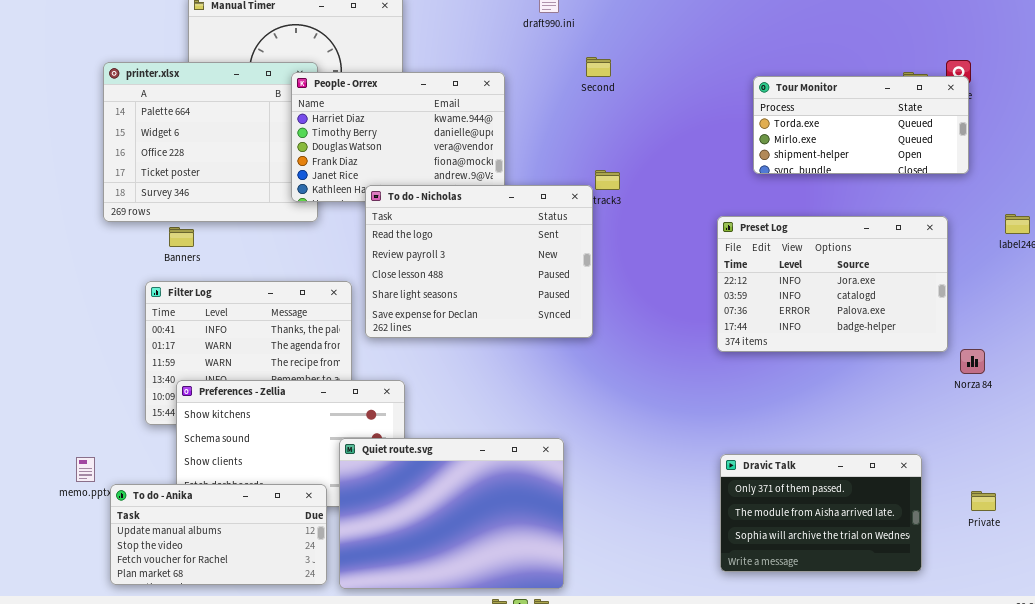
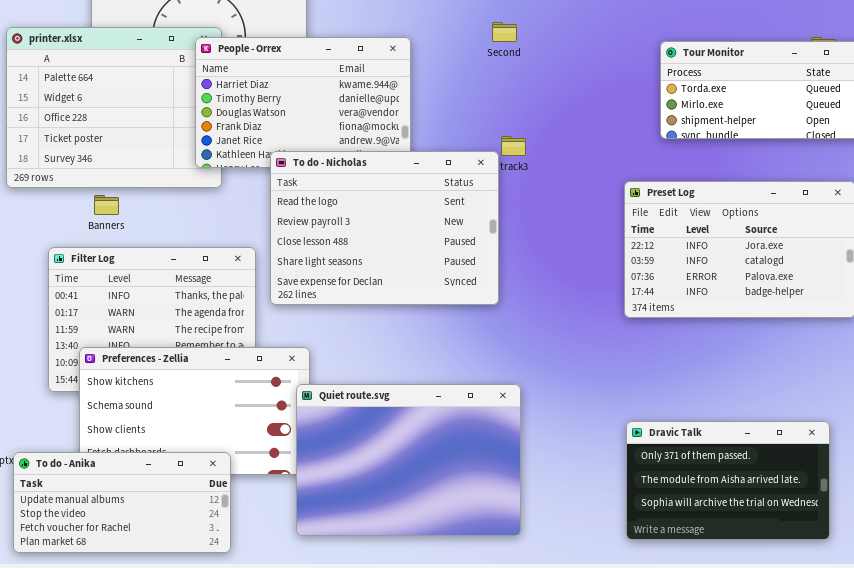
Banners: [169,227,194,247] -> [94,195,119,215], moved
Quiet route.svg: [339,438,564,589] -> [296,384,521,536], moved

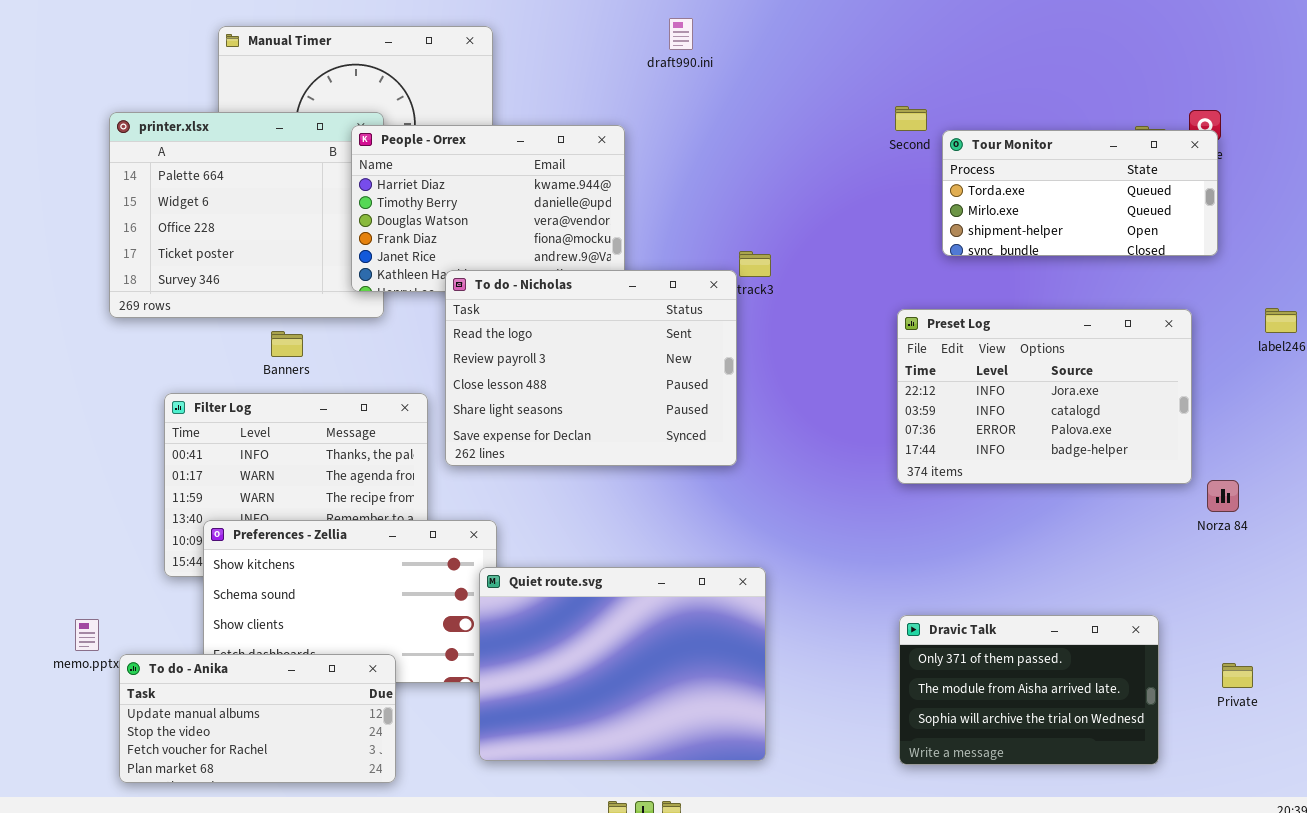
Second: [492,22,517,42] -> [895,106,927,131], moved
Banners: [94,195,119,215] -> [271,331,303,357], moved

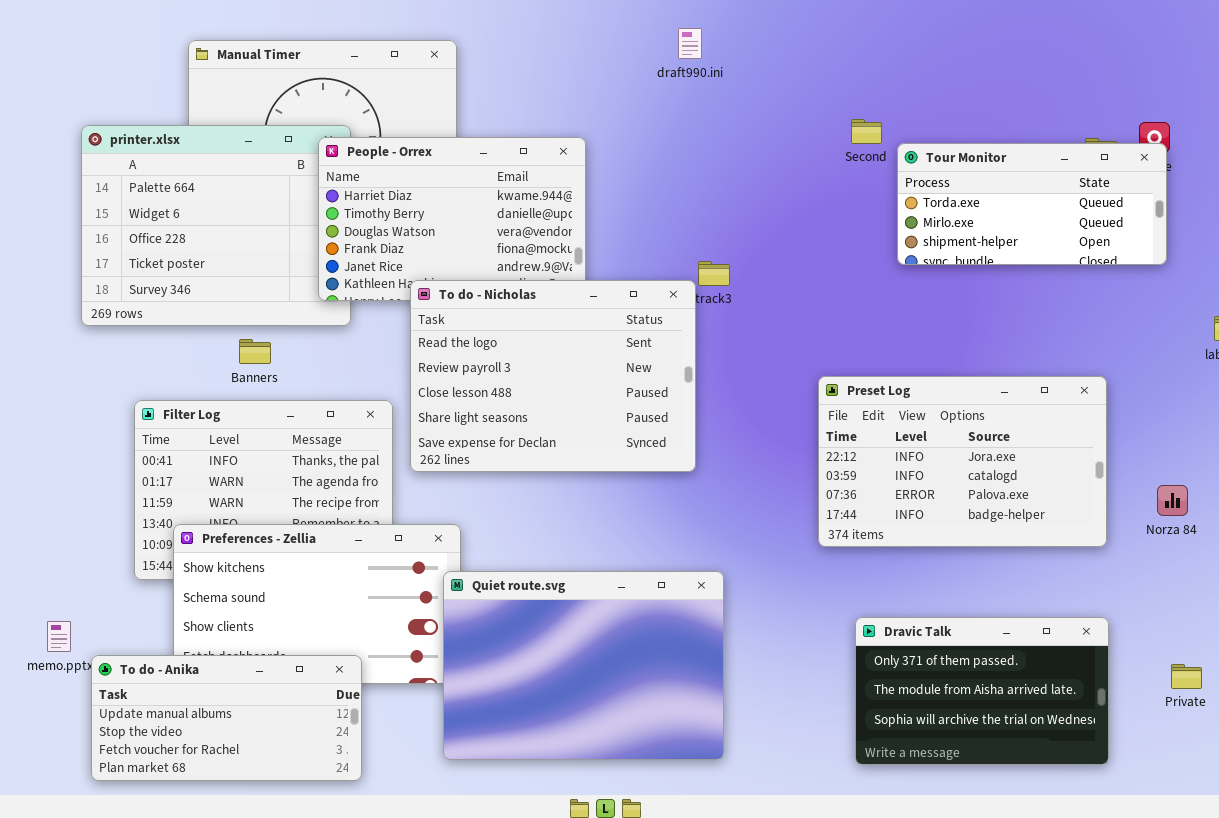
draft990.ini: [669,18,693,50] -> [678,28,702,59], moved
Preset Log: [897,309,1192,484] -> [818,376,1107,547], moved

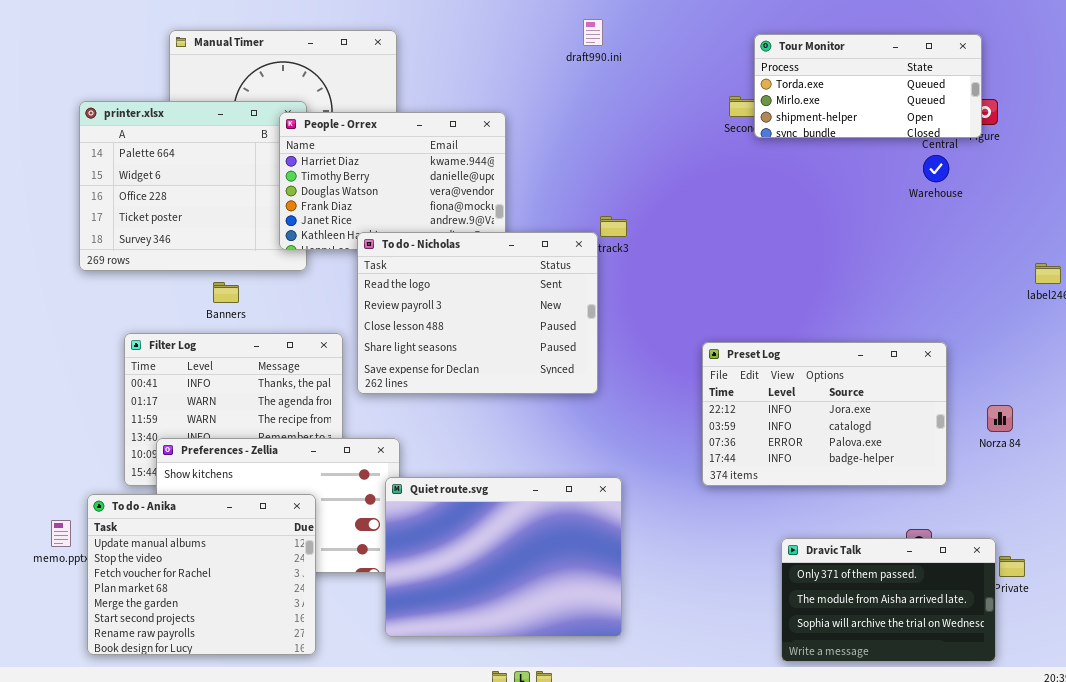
Tour Monitor: [897,143,1167,265] -> [754,34,982,138], moved
Preset Log: [818,376,1107,547] -> [702,342,947,486], moved
Dravic Talk: [855,617,1109,765] -> [781,538,996,662], moved
To do - Anika: [91,655,362,781] -> [87,494,316,655], resized

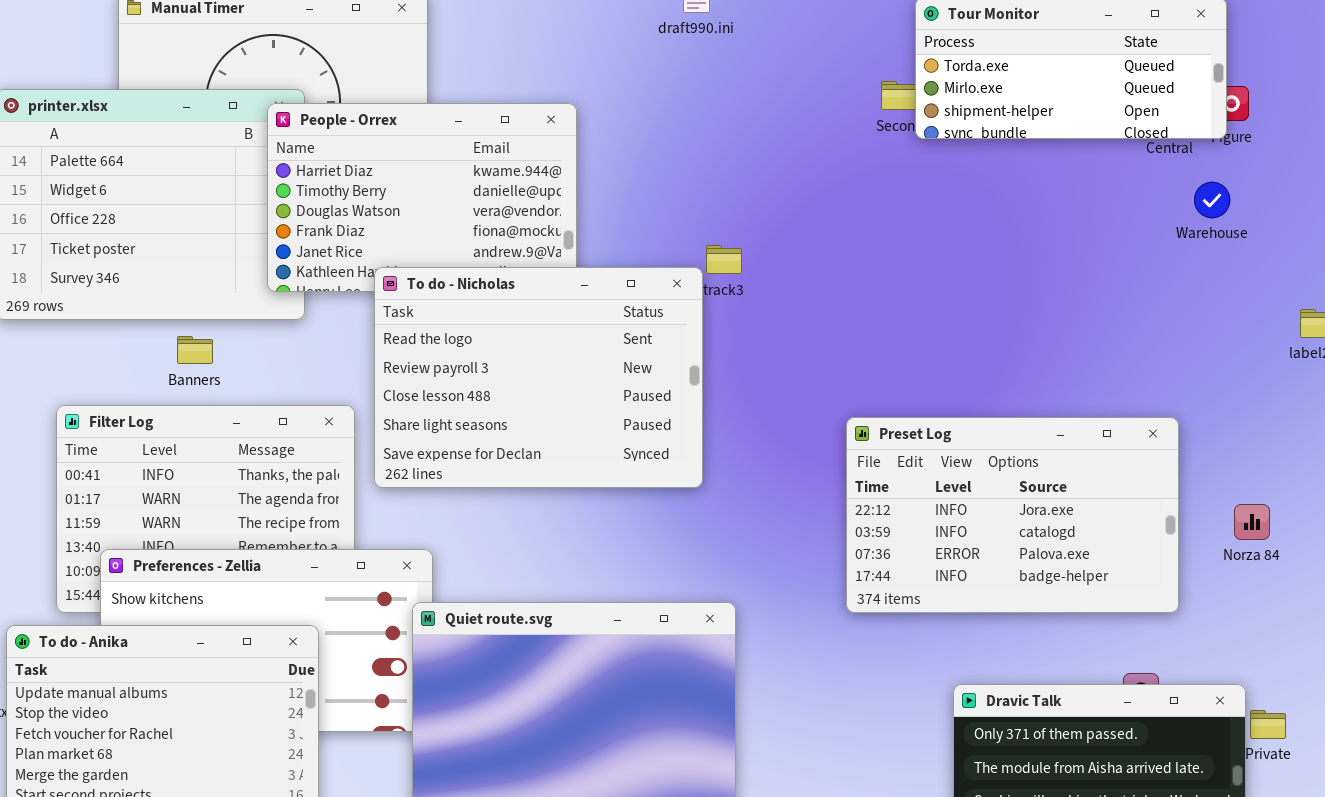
Warehouse: [923,155,949,182] -> [1194,182,1230,218], moved

